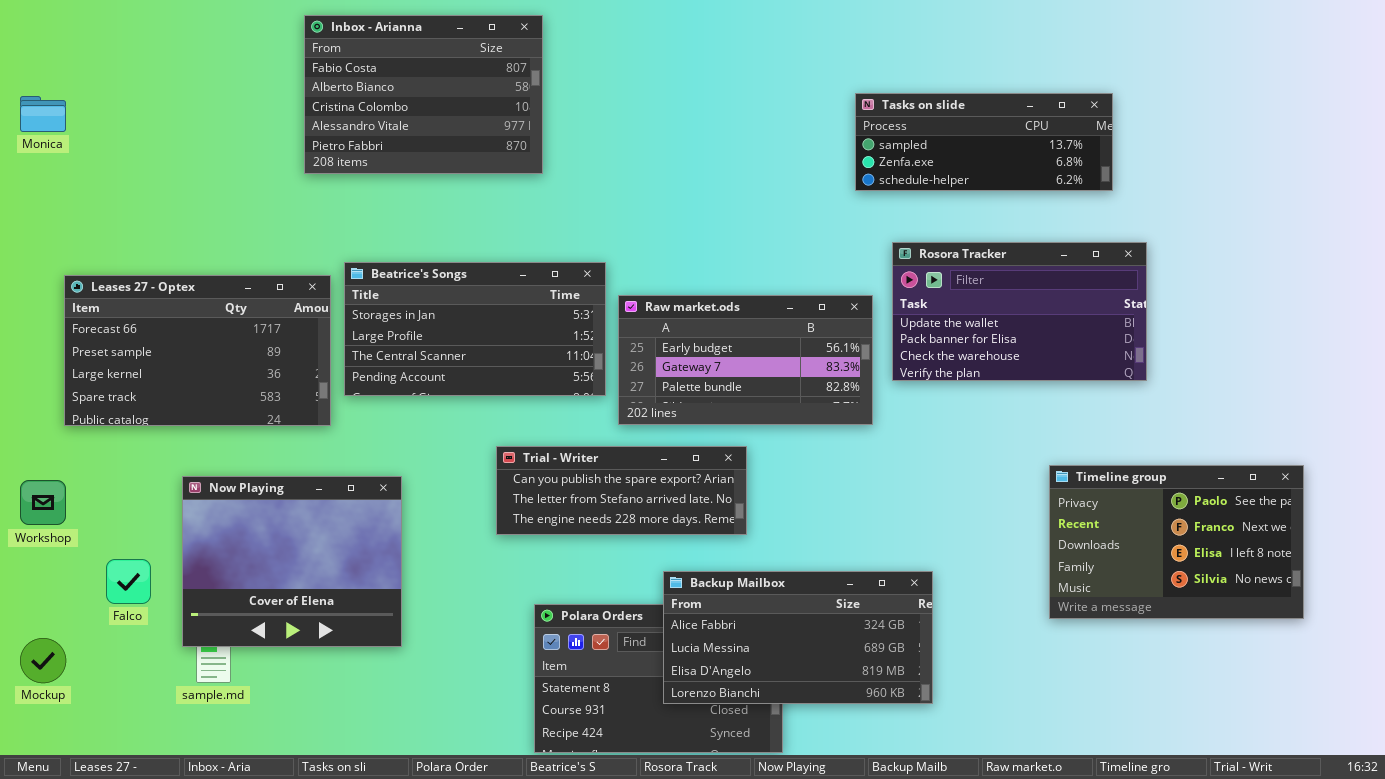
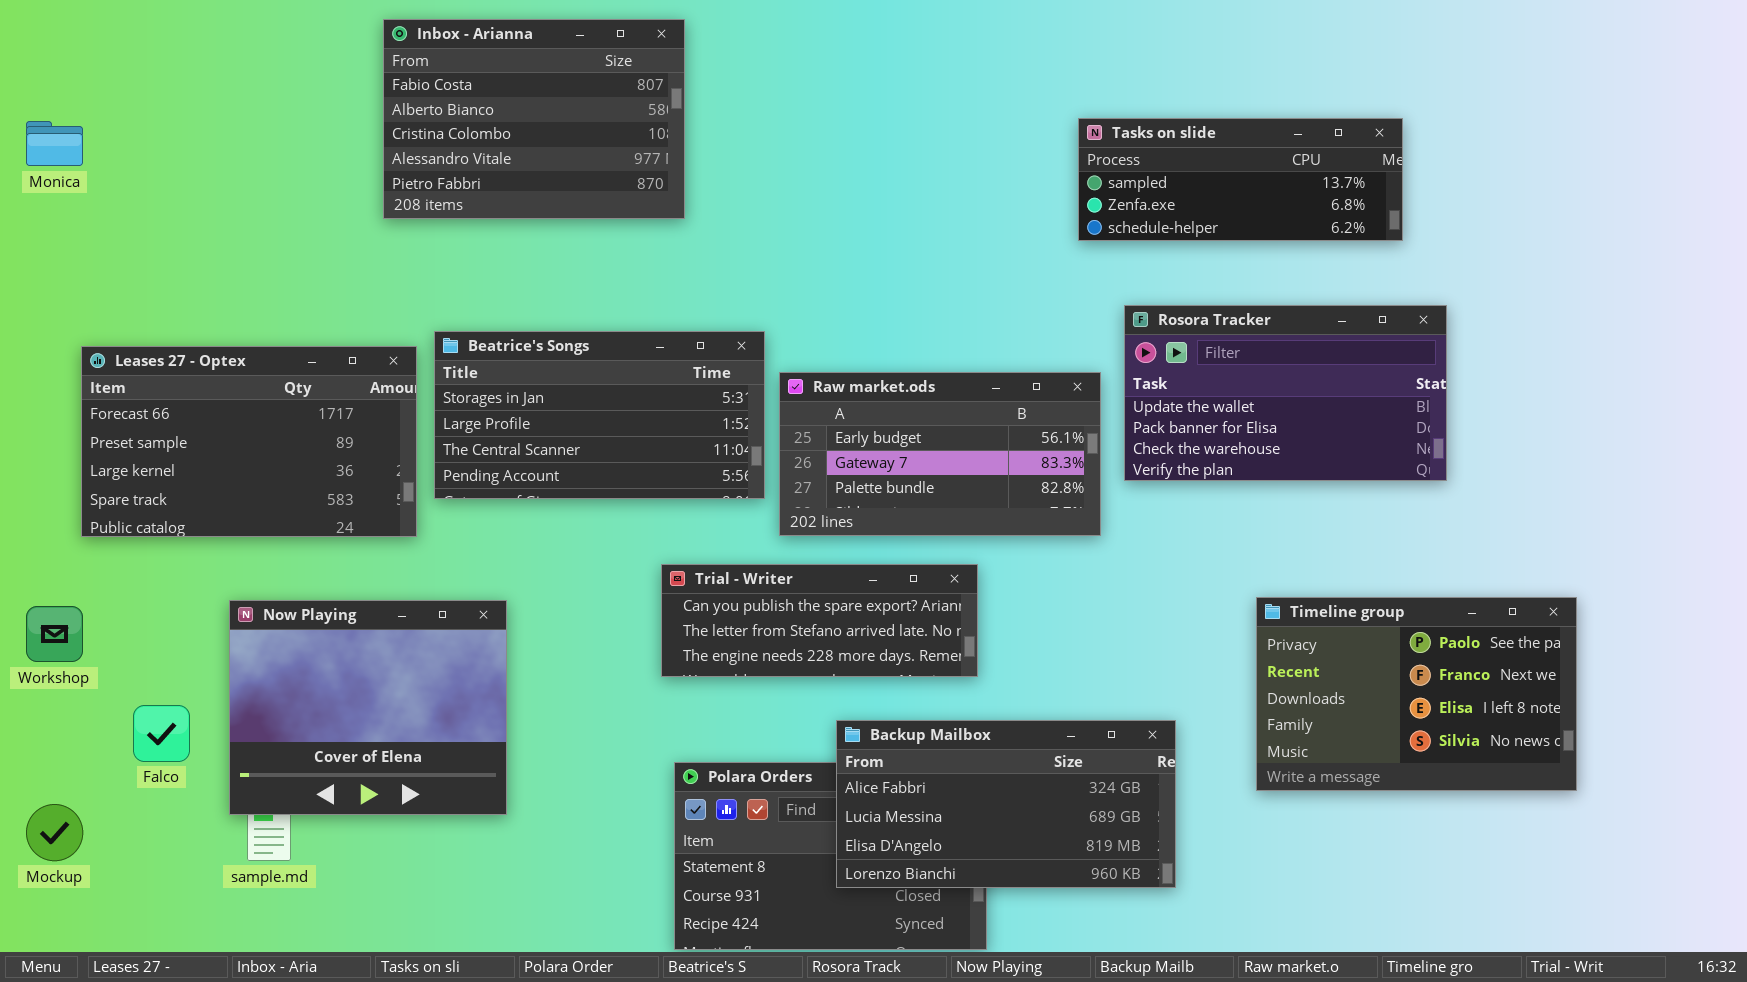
Trial - Writer: [496,446,747,535] -> [661,564,978,677], moved
Timeline group: [1049,465,1304,619] -> [1256,597,1577,791], moved

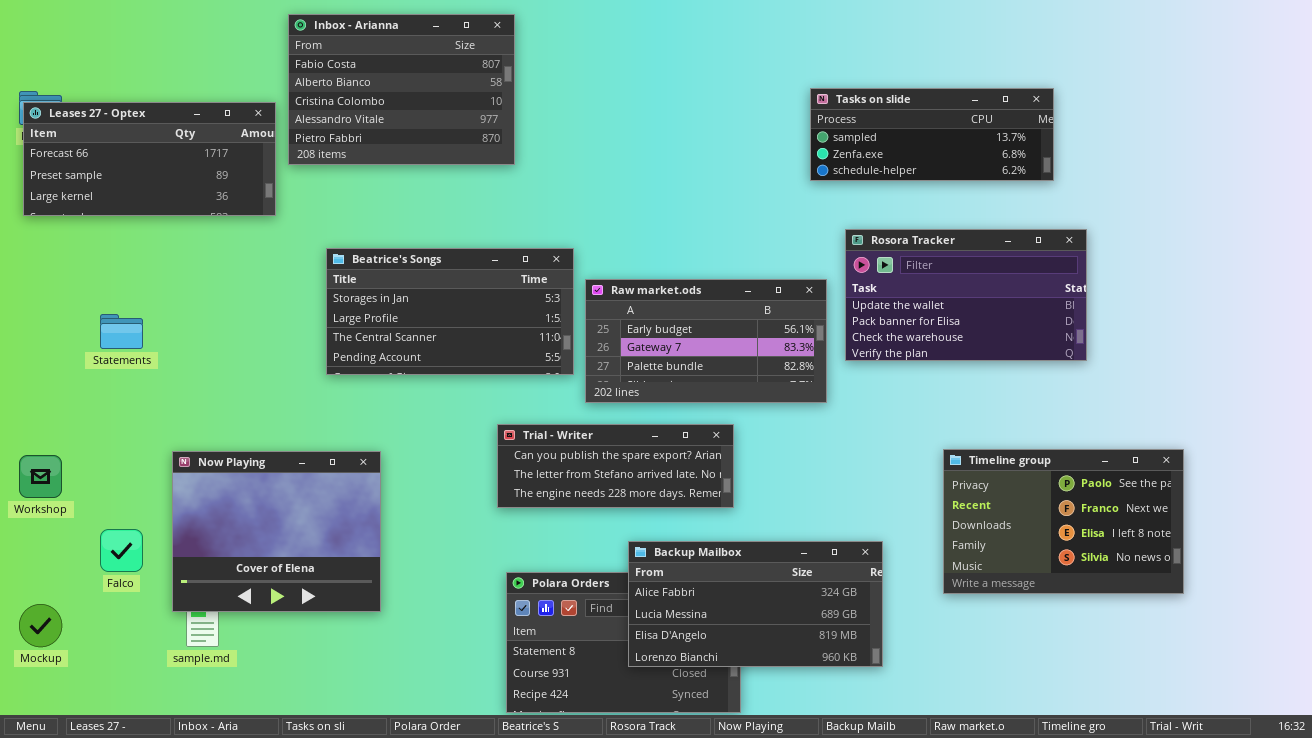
Leases 27 - Optex: [81,346,417,537] -> [23,102,276,216], moved, resized

